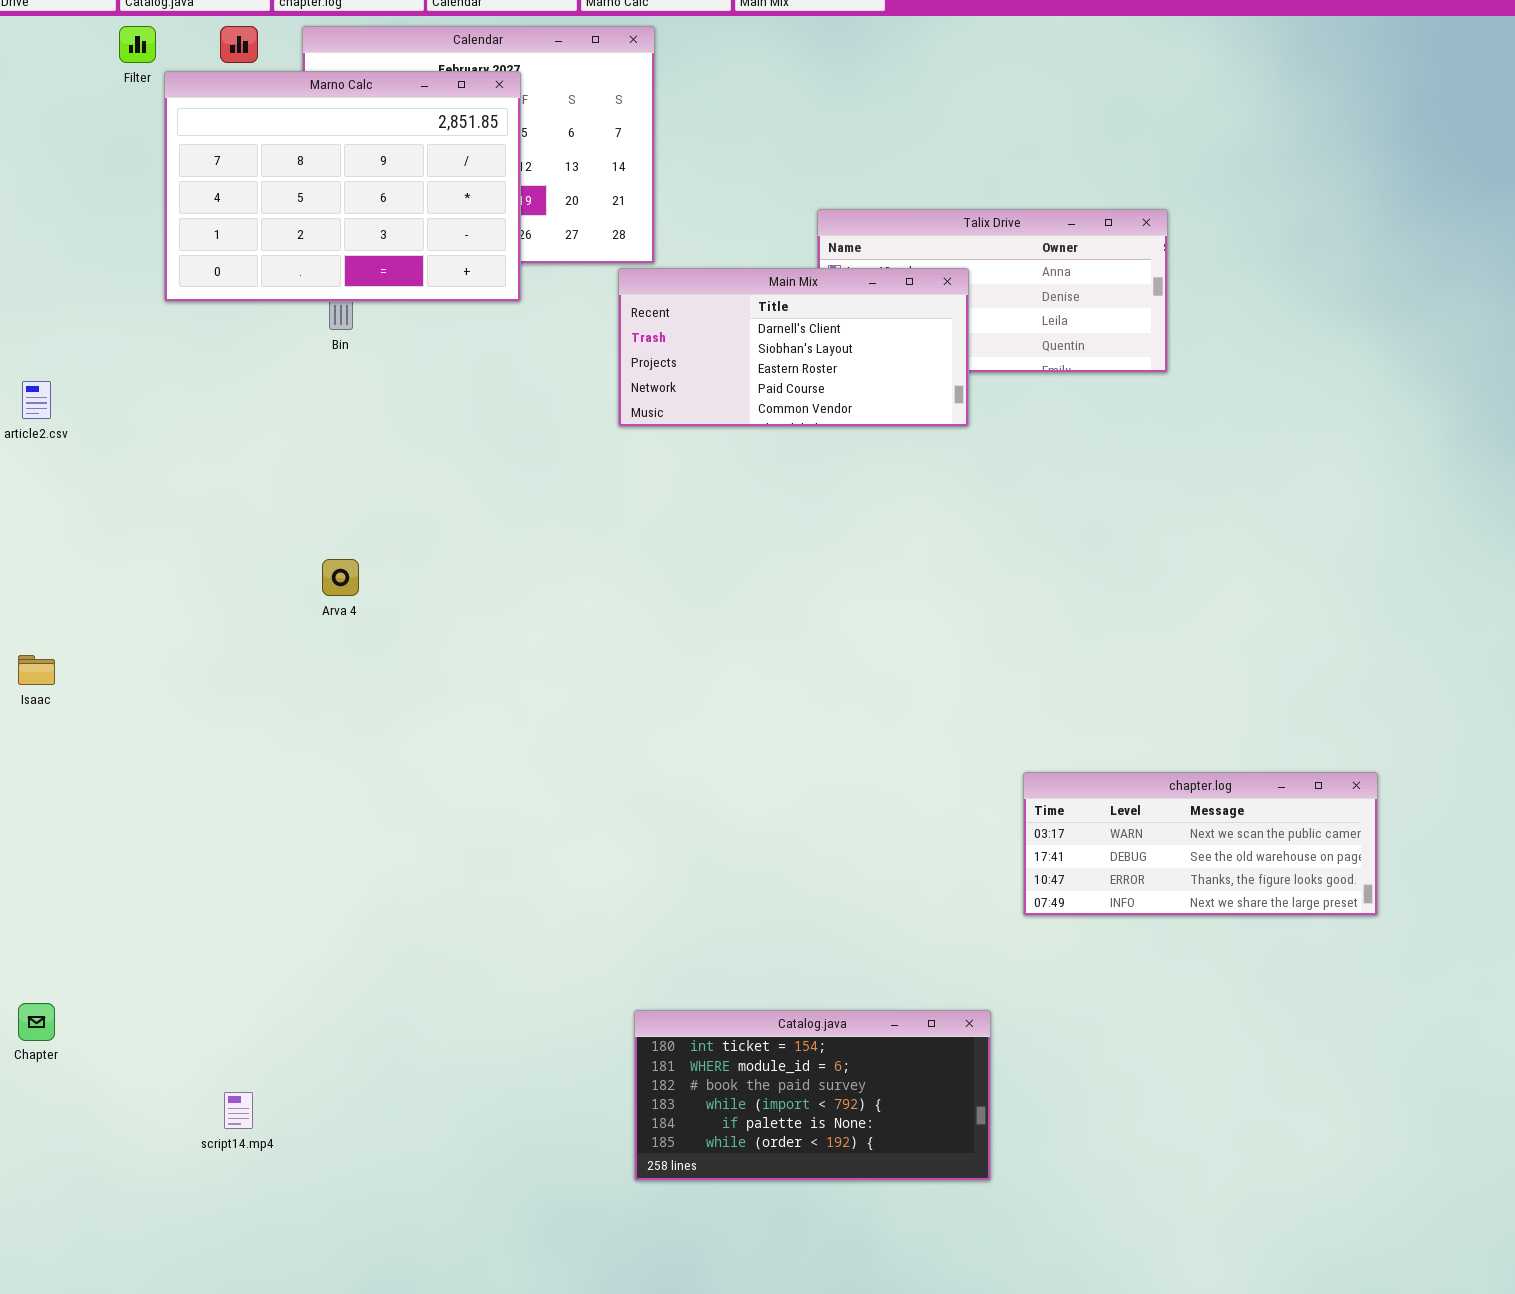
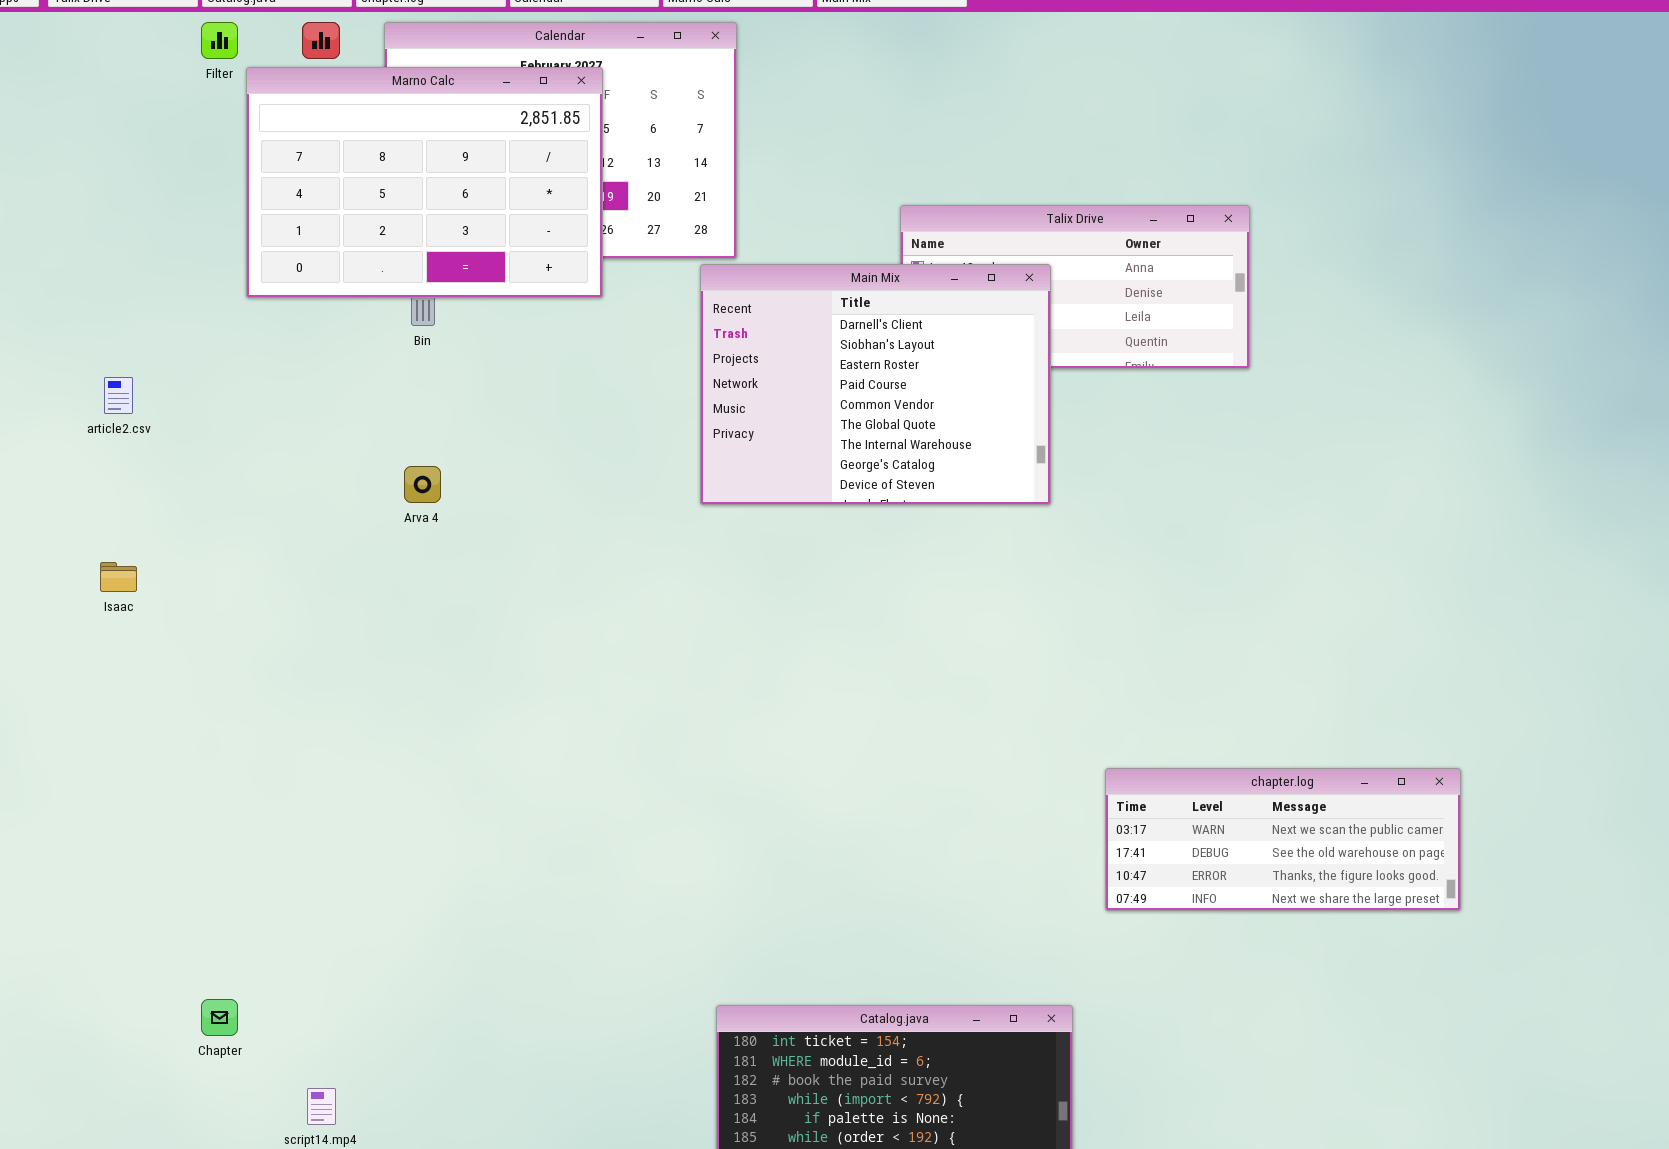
Main Mix: [618,268,969,427] -> [700,264,1051,505], resized
Arva 4: [322,559,359,596] -> [404,466,441,503], moved
Isaac: [18,655,55,685] -> [100,562,137,592], moved
Chapter: [18,1003,55,1041] -> [201,999,238,1036], moved

